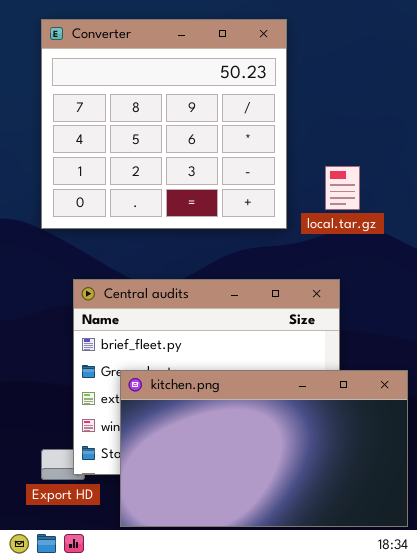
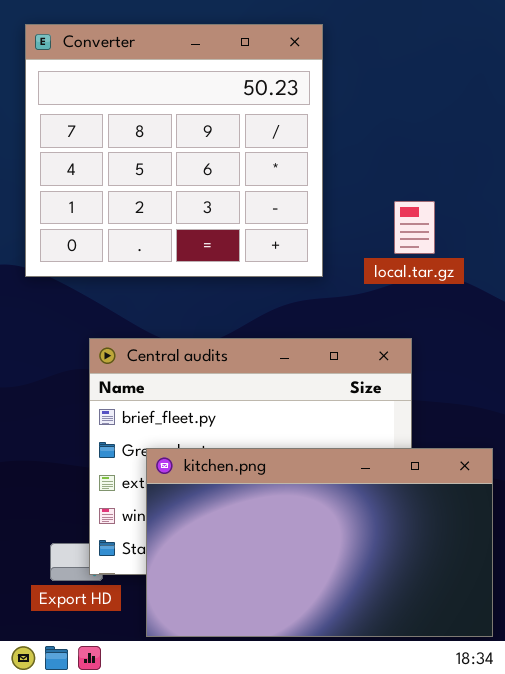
Converter: [41,19,287,229] -> [25,24,323,277], moved

